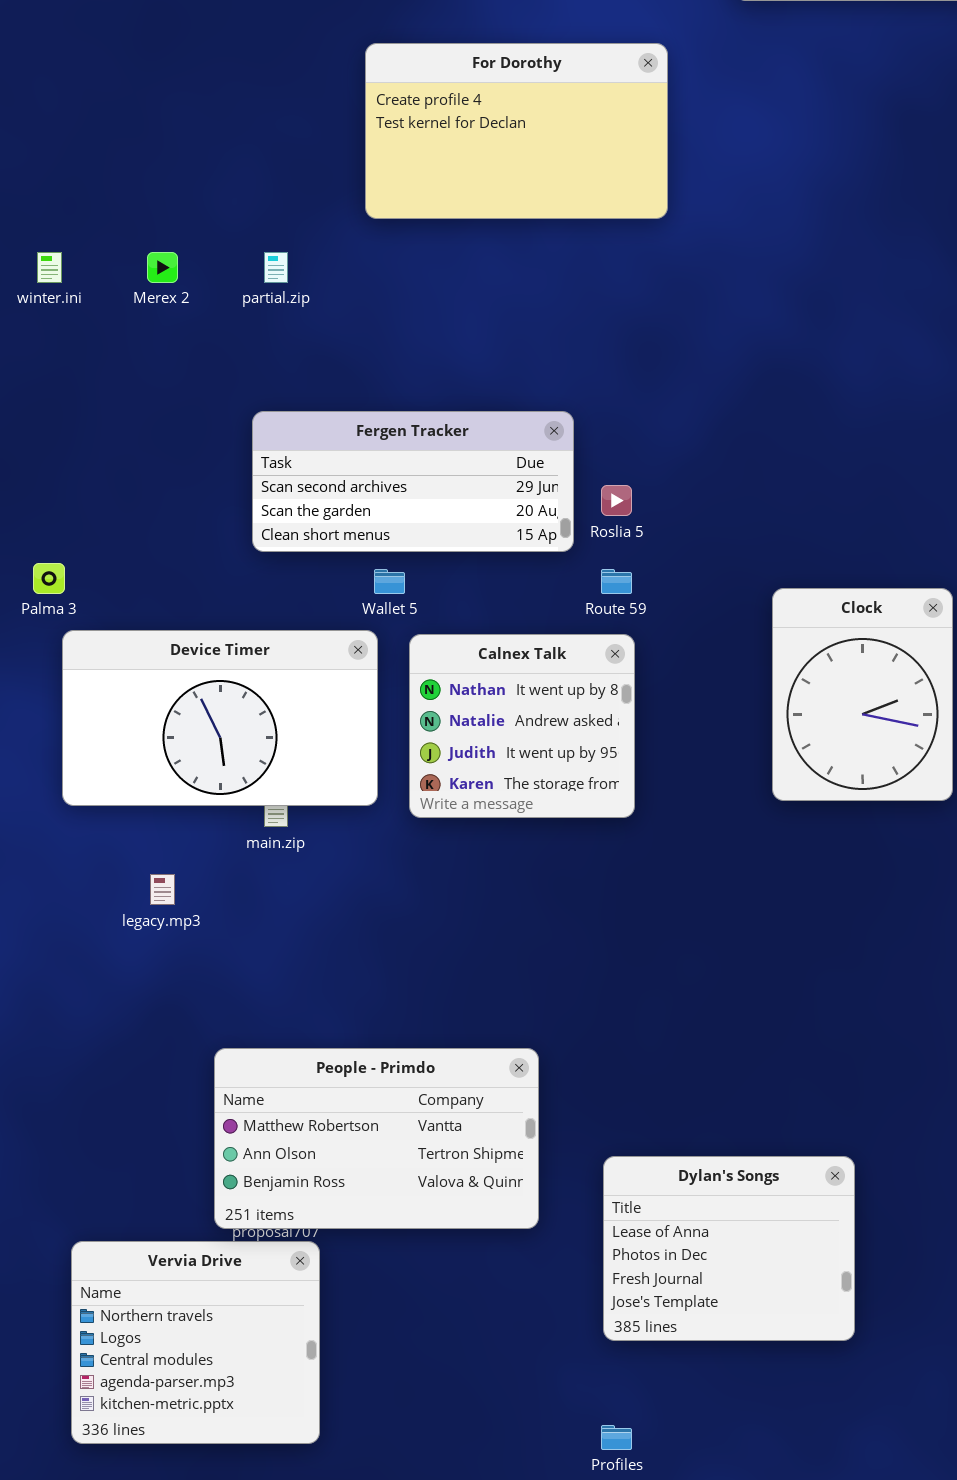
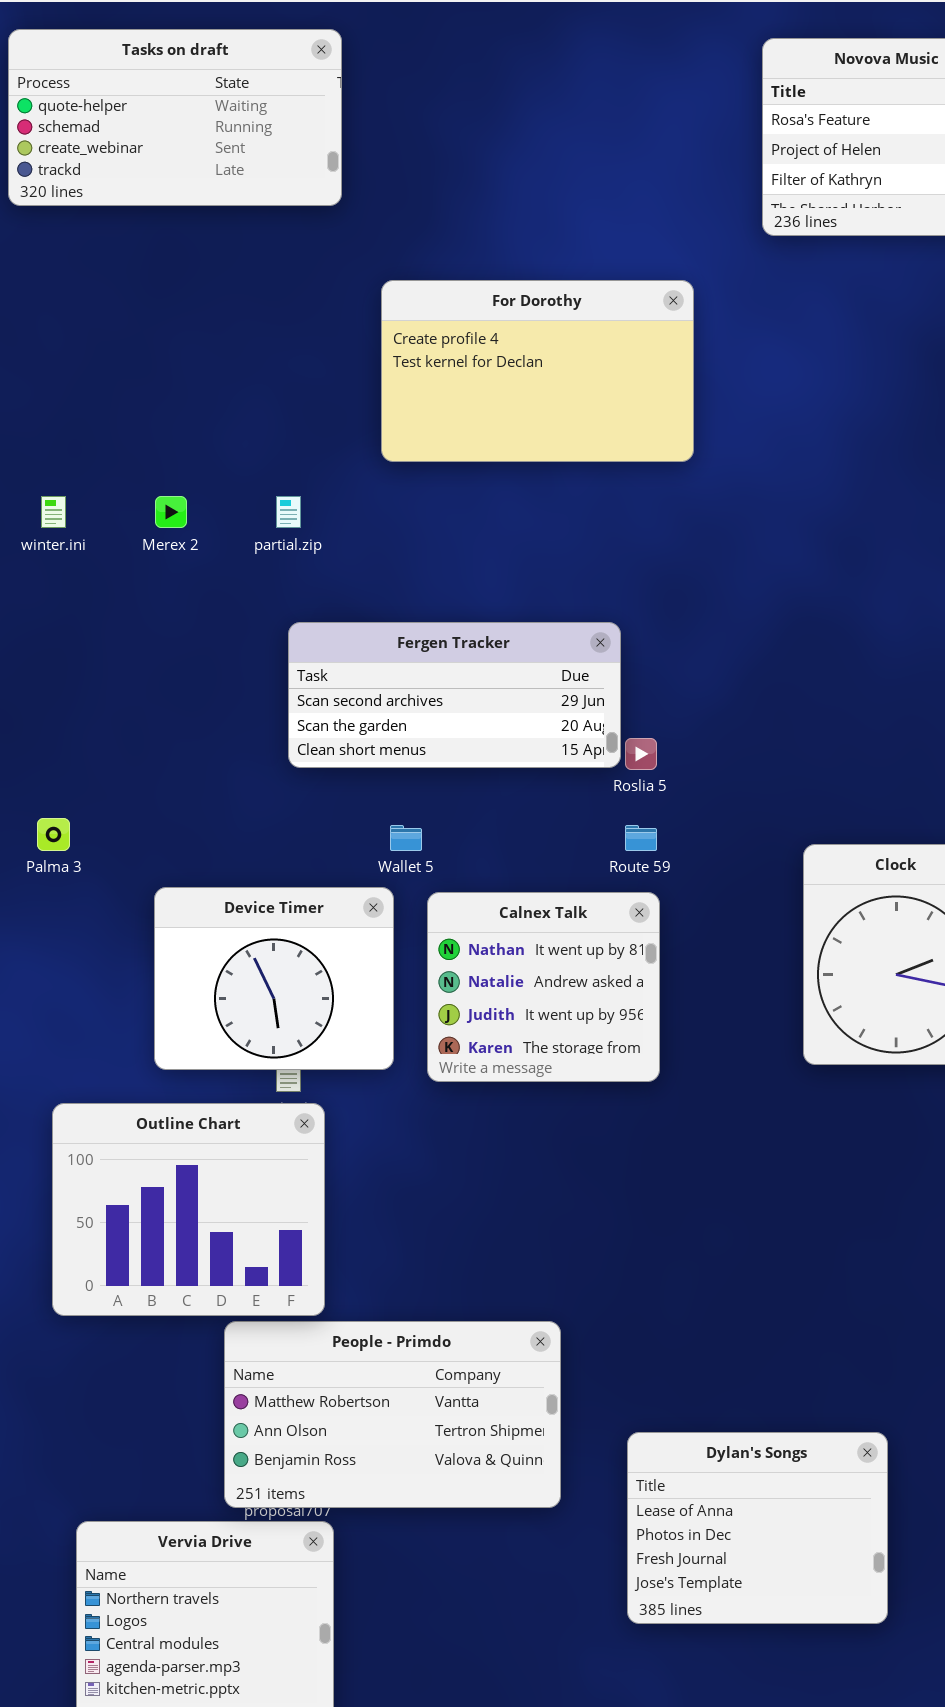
Fergen Tracker: [252,411,574,552] -> [288,622,621,768], moved
Device Timer: [62,630,378,806] -> [154,887,394,1070], resized
Outline Chart: none -> [52,1103,325,1316], opened

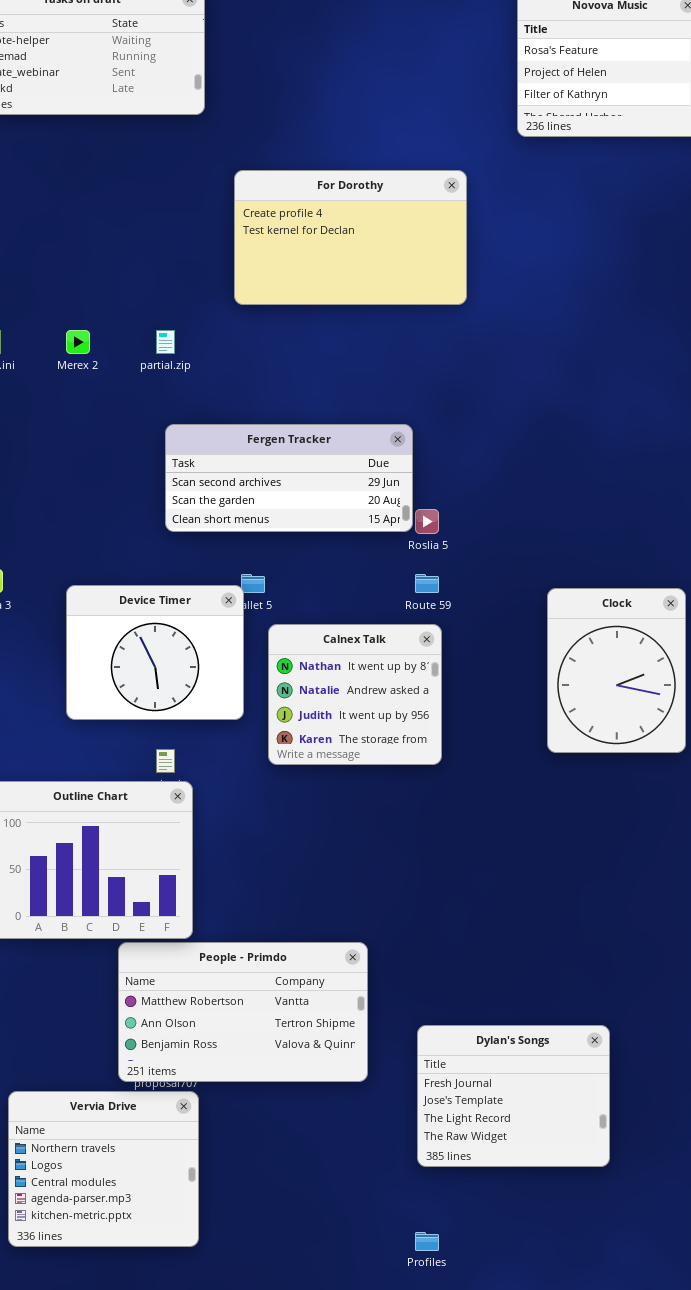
Device Timer: [154,887,394,1070] -> [66,585,244,720], moved
Dylan's Songs: [627,1432,888,1624] -> [417,1025,610,1167], scrolled down 2 rows

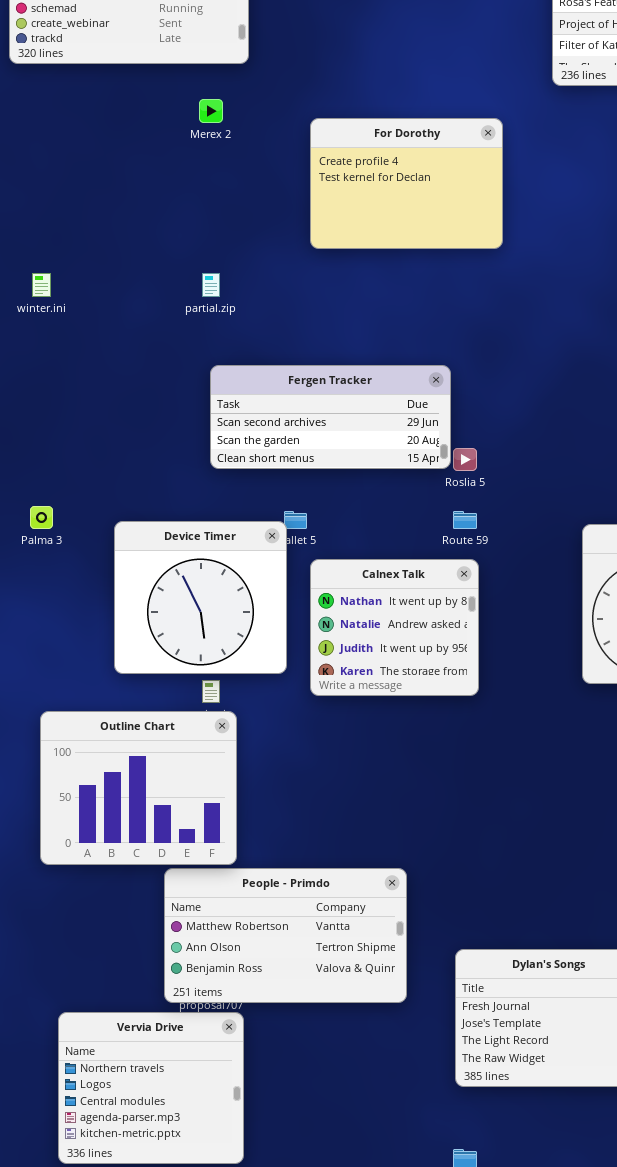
For Dorothy: [234,170,467,305] -> [310,118,503,249], resized
Merex 2: [66,330,90,354] -> [199,99,223,123], moved
Device Timer: [66,585,244,720] -> [114,521,287,674], resized

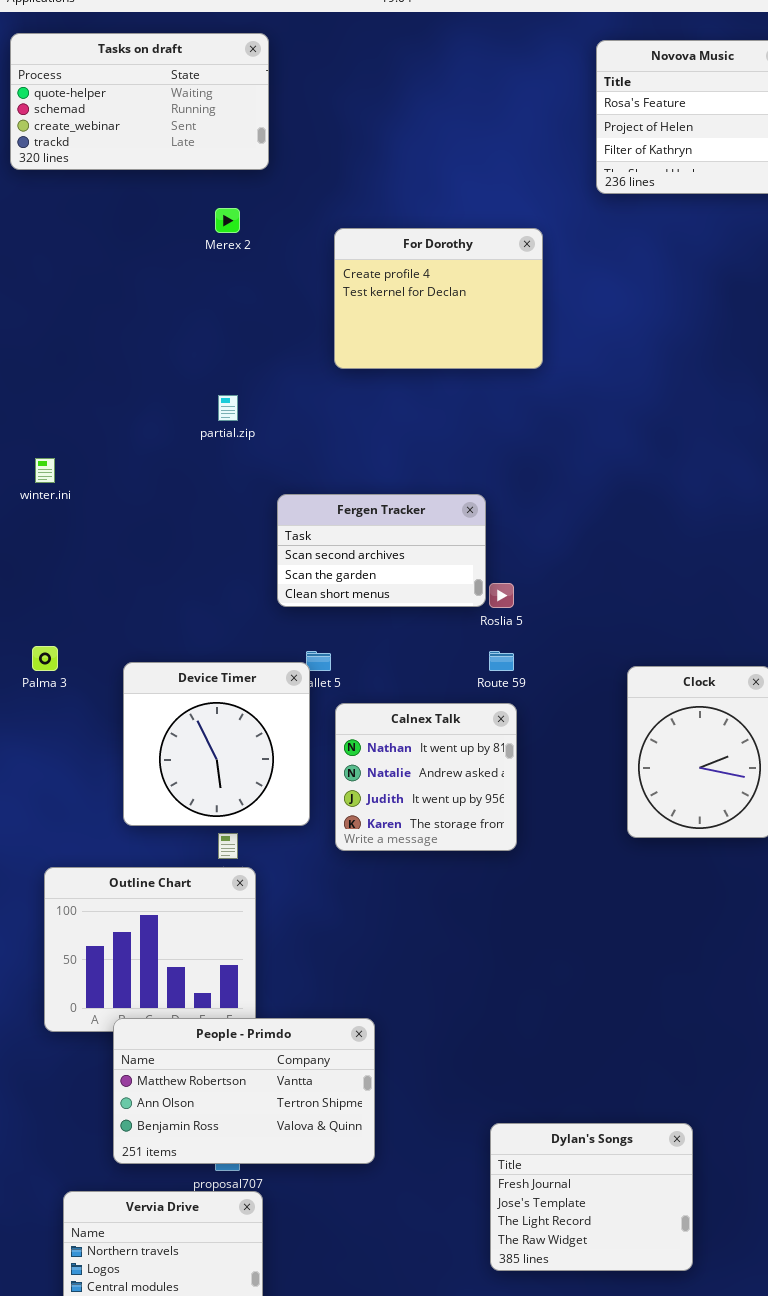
winter.ini: [32,273,51,297] -> [35,458,55,483], moved
Fergen Tracker: [210,365,451,469] -> [277,494,486,607], resized
People - Primdo: [164,868,407,1003] -> [113,1018,375,1164], moved

